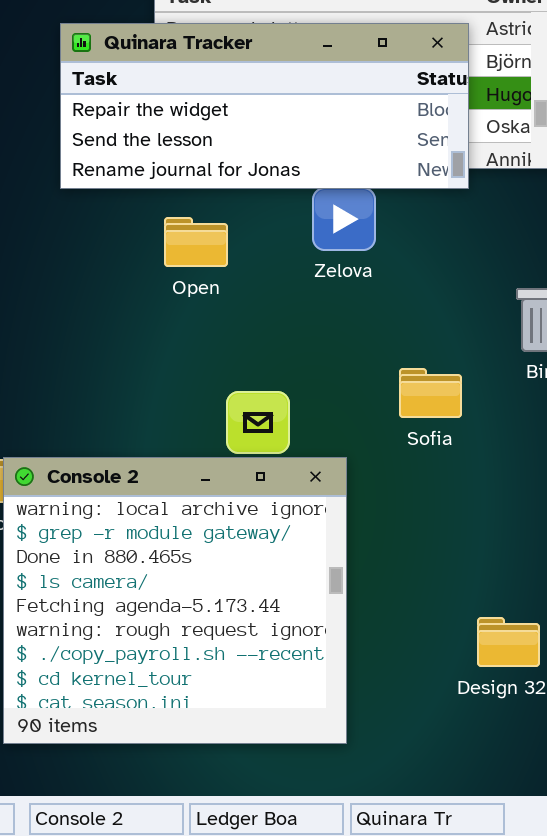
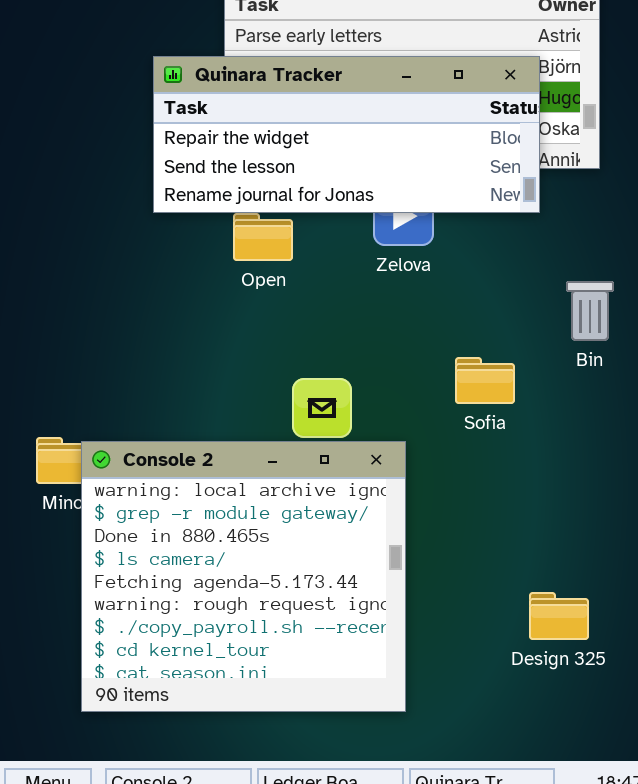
Quinara Tracker: [60,23,469,189] -> [153,56,540,213], moved

